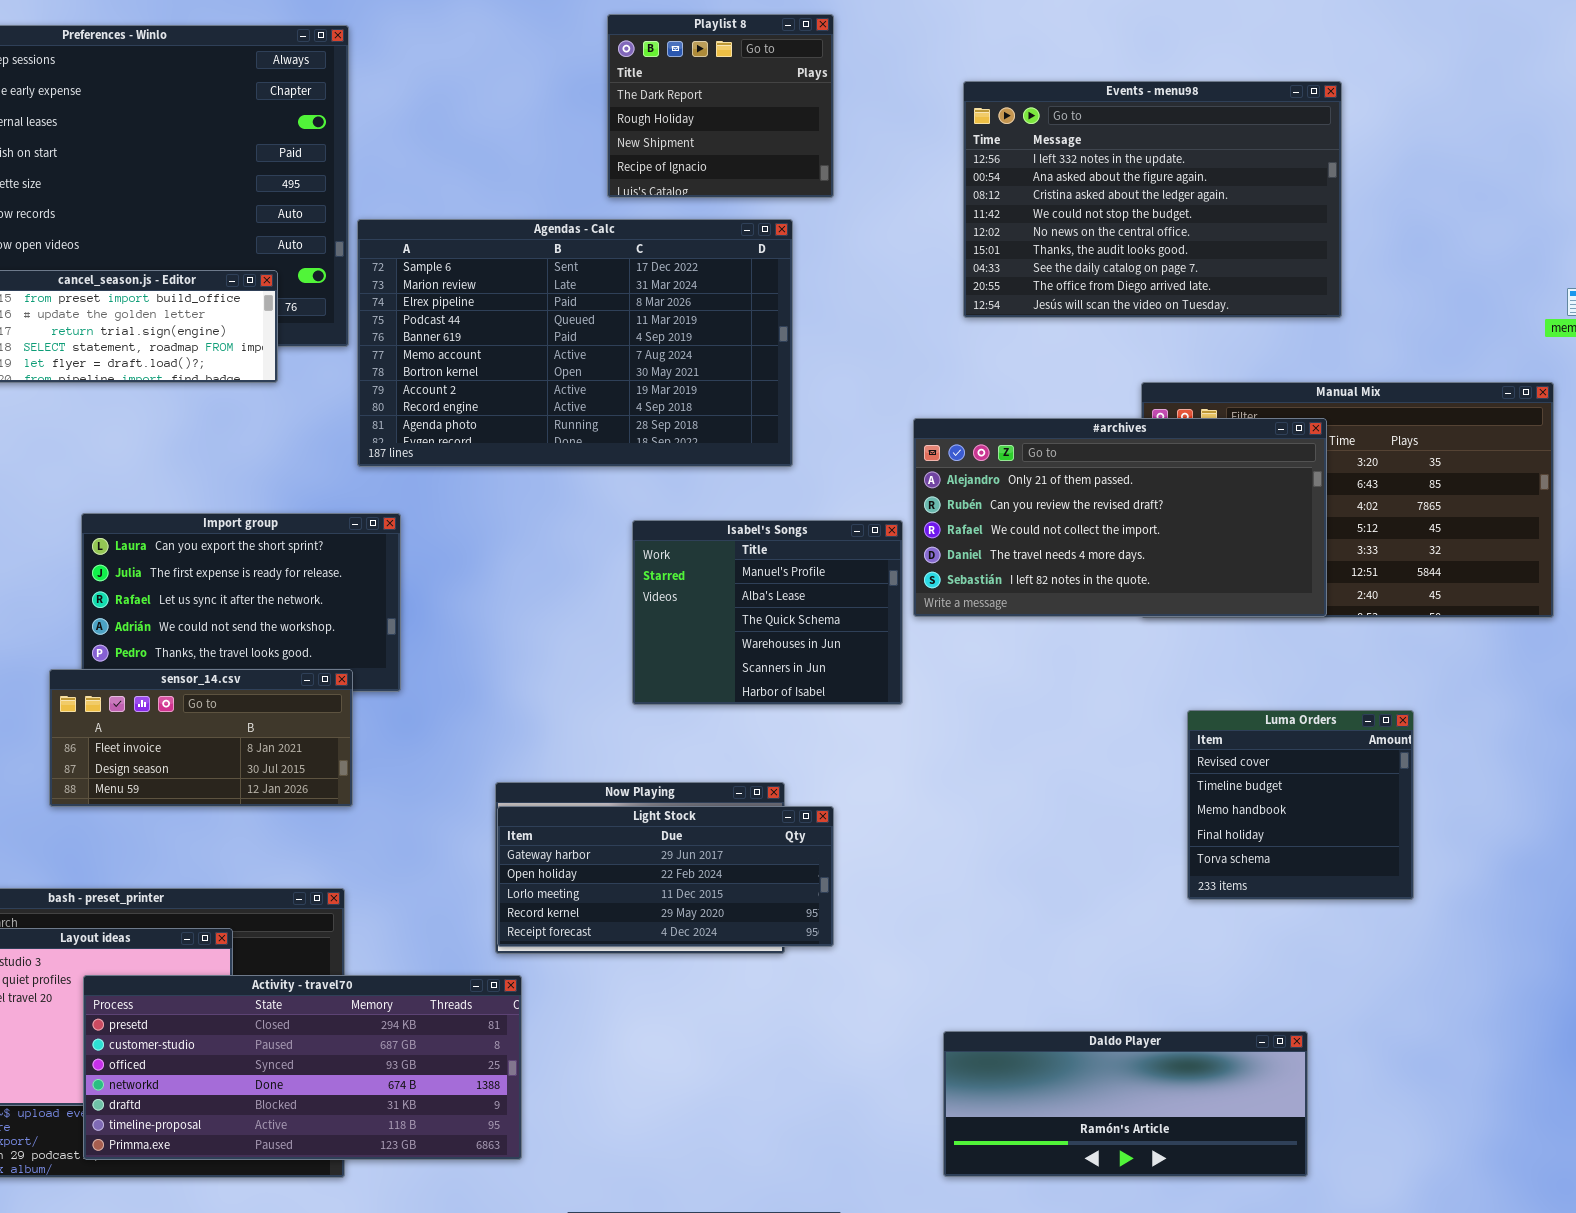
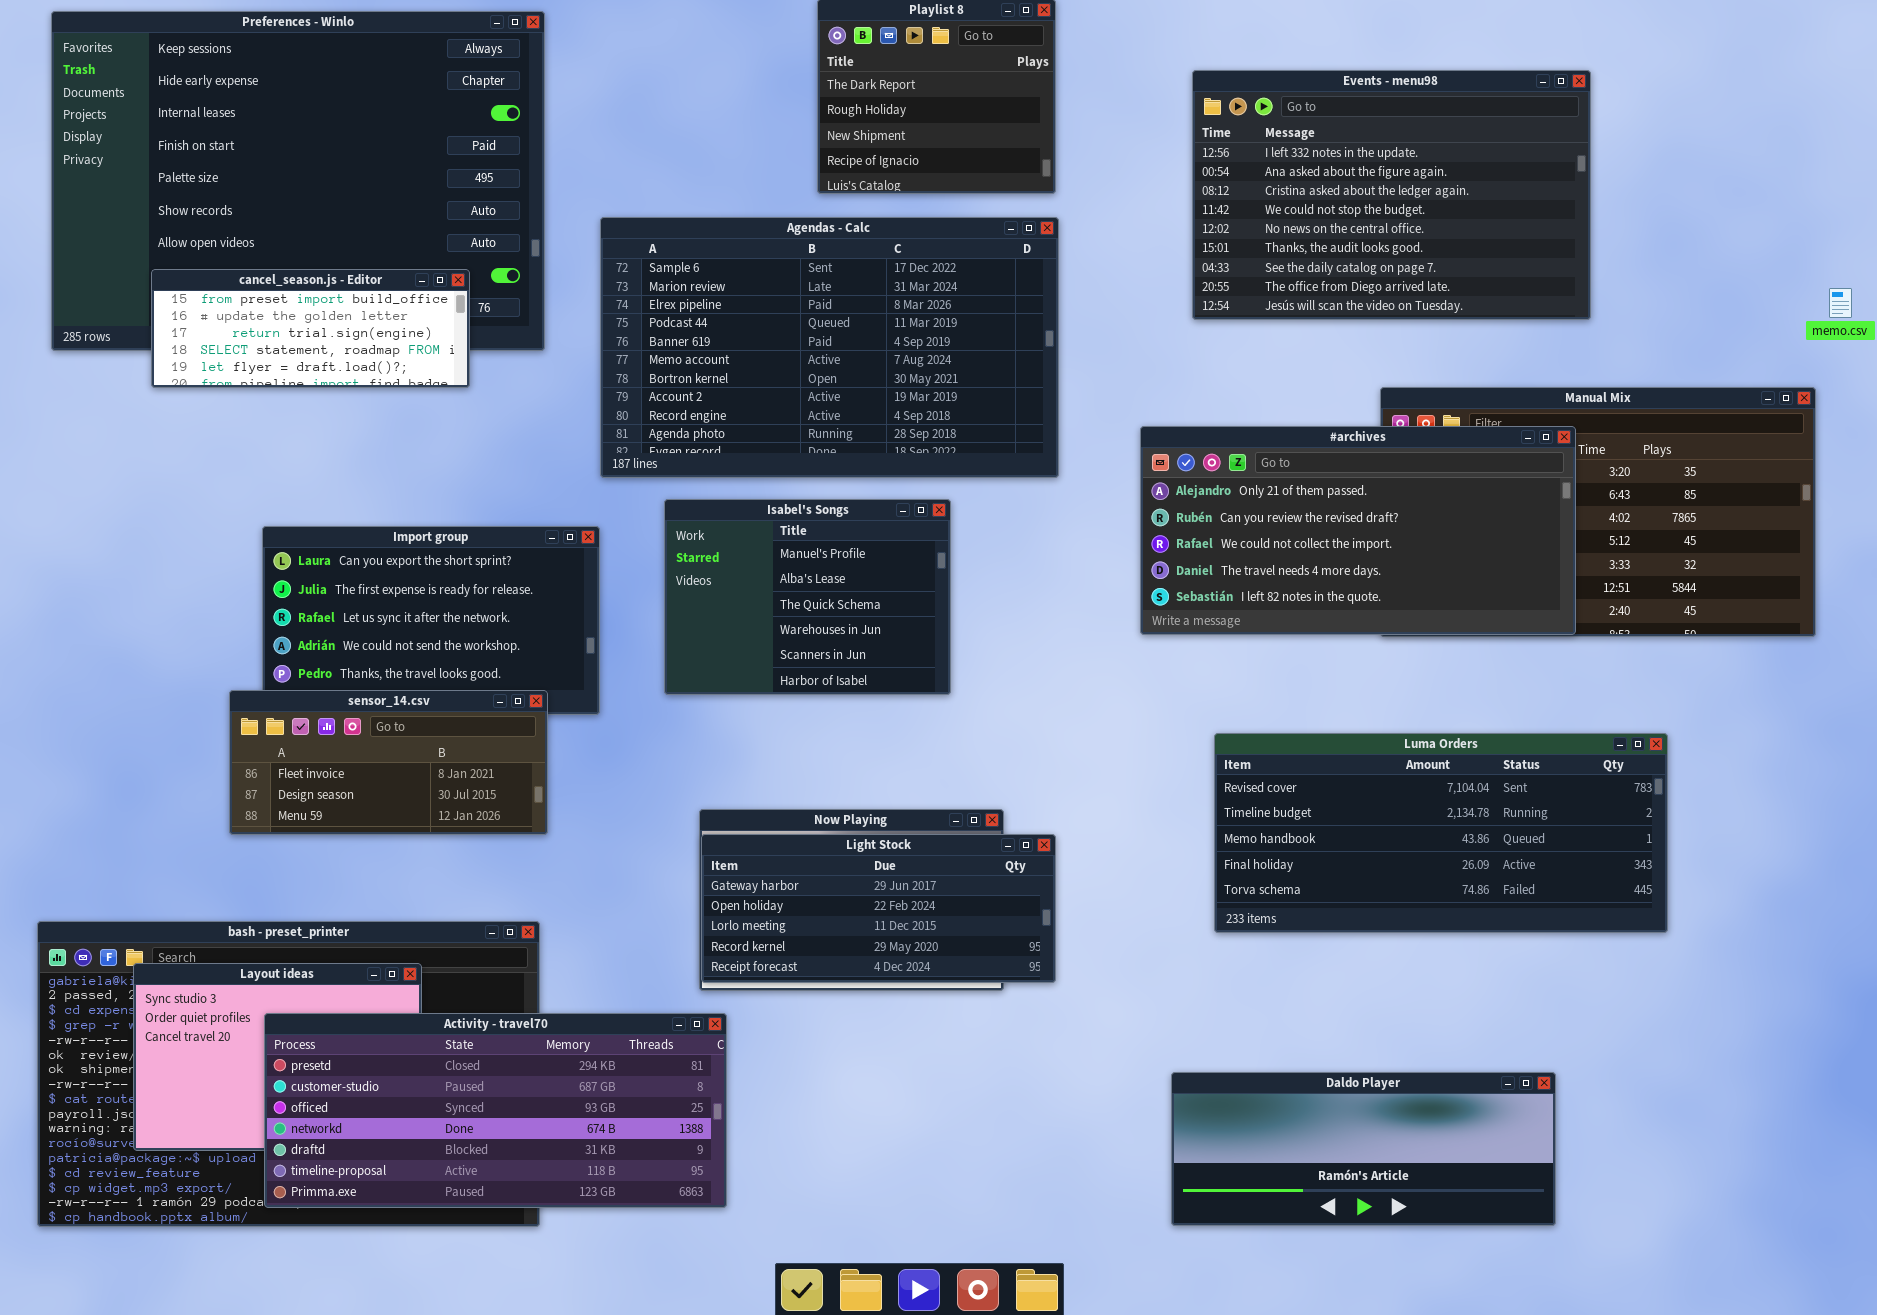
Agendas - Calc: [357,219,793,467] -> [600,217,1059,478], moved
Isabel's Songs: [632,520,903,705] -> [664,499,951,695], moved
Luma Orders: [1187,710,1414,900] -> [1214,733,1668,933], resized

